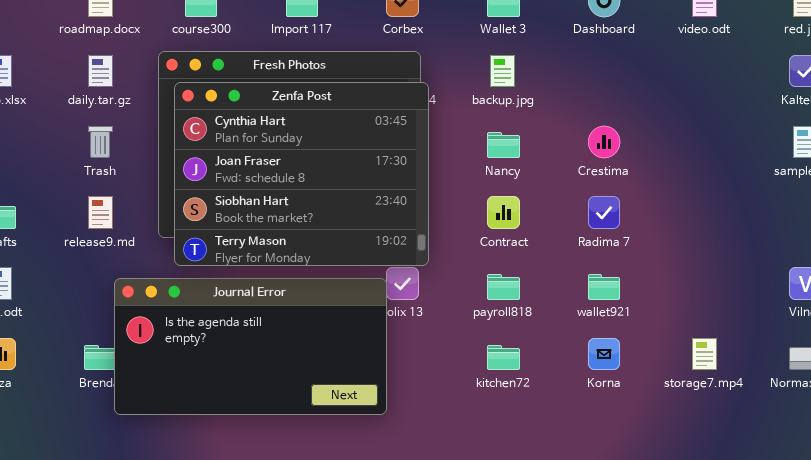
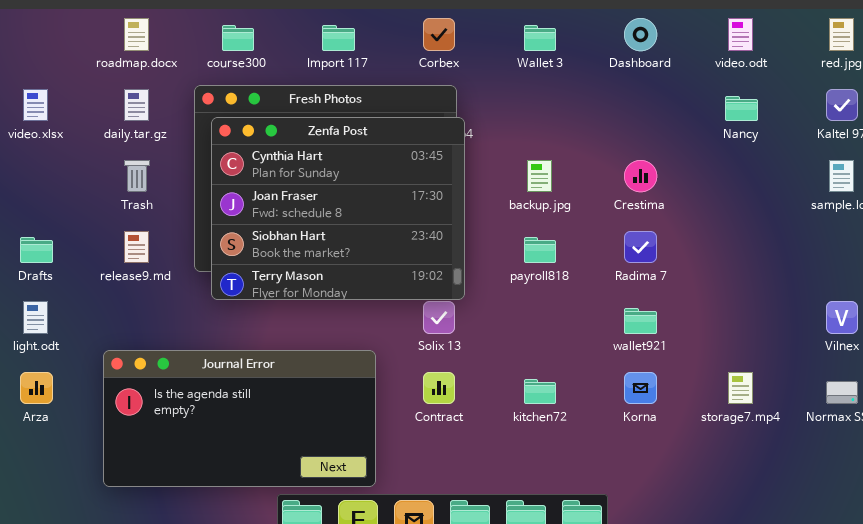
backup.jpg: [490,55,515,87] -> [527,160,552,192], moved
Nancy: [487,132,520,158] -> [725,96,758,121], moved
Contract: [487,196,520,229] -> [423,372,455,404], moved
payroll818: [487,274,520,300] -> [524,237,556,263], moved
Journal Error: [114,278,387,415] -> [103,350,376,487], moved

